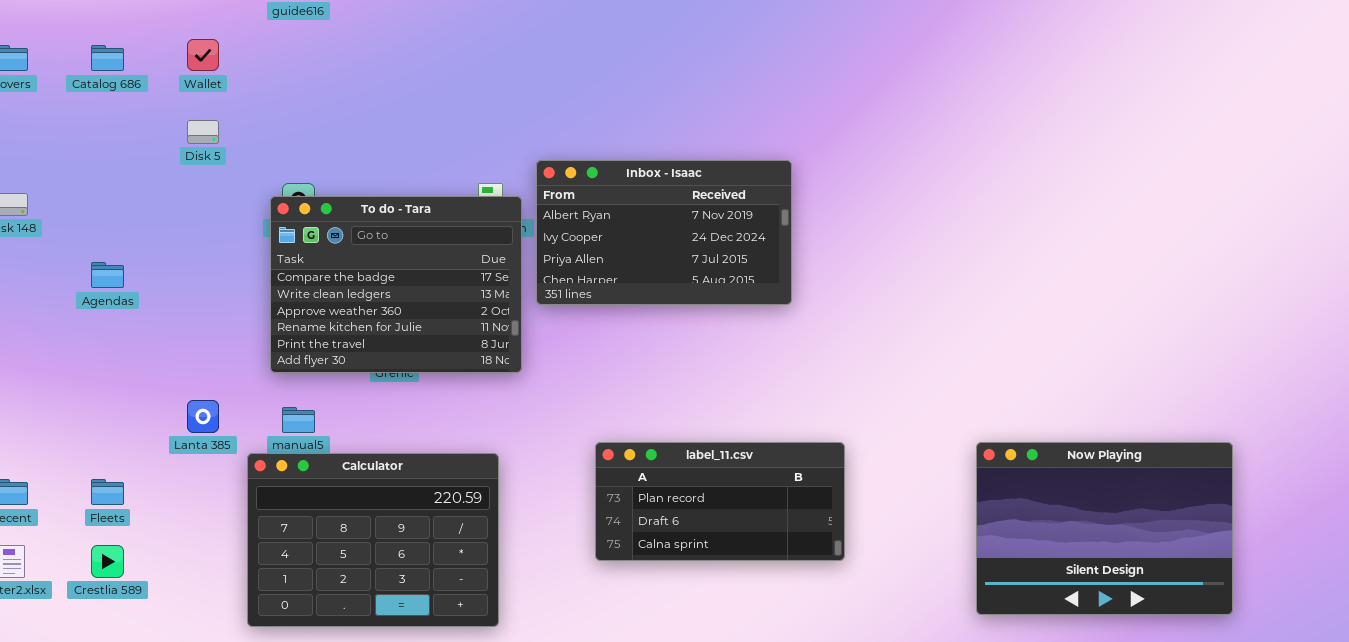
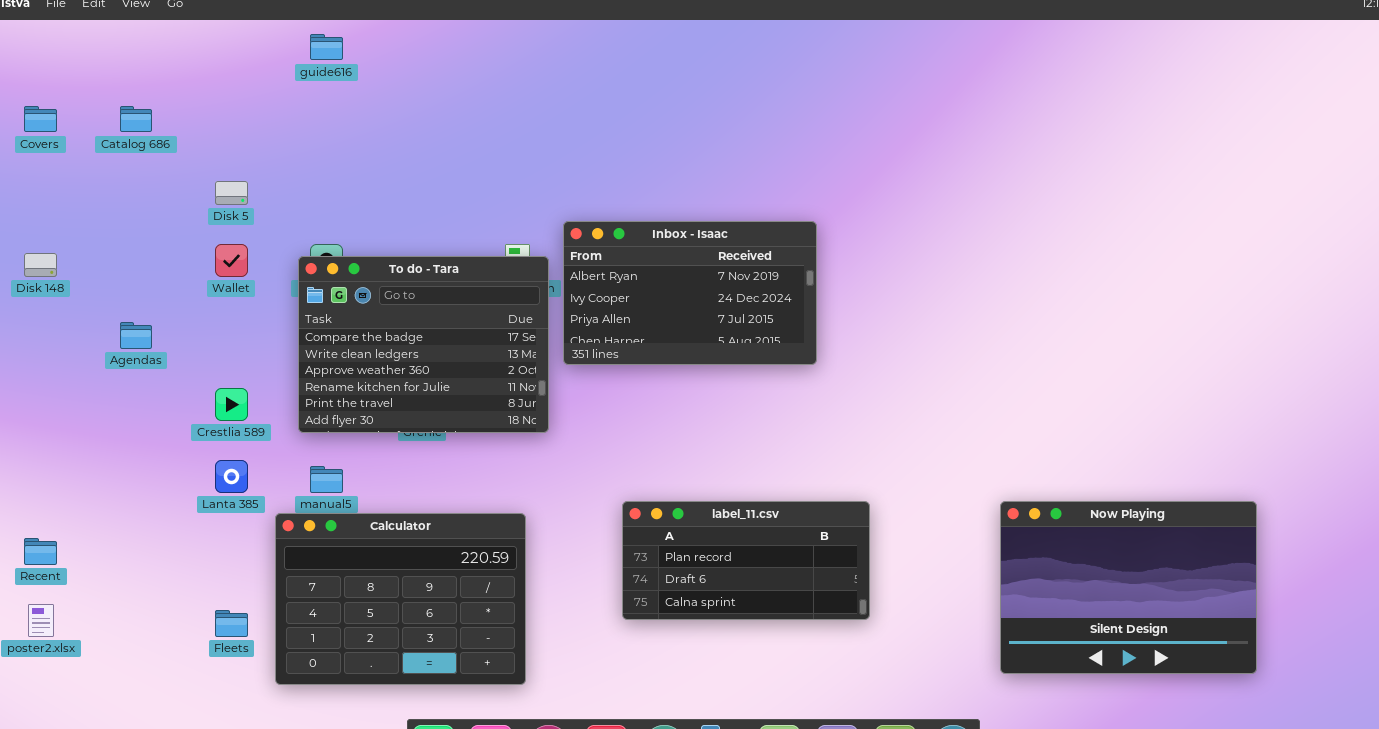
Wallet: [187,39,219,71] -> [215,244,248,277], moved
Fleets: [91,479,124,505] -> [215,610,248,637], moved
Crestlia 589: [91,545,124,578] -> [215,388,248,421], moved

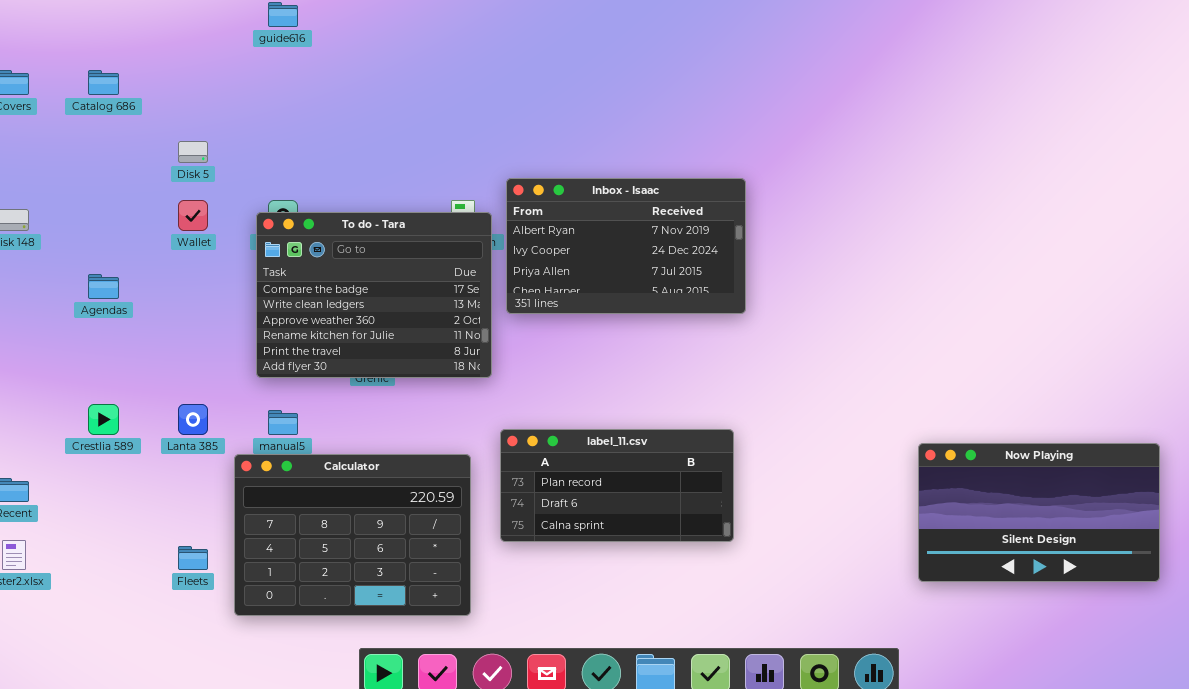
Crestlia 589: [215,388,248,421] -> [88,404,119,435], moved
label_11.csv: [622,501,870,620] -> [500,429,734,542], moved
Now Playing: [1000,501,1257,674] -> [918,443,1160,582], resized

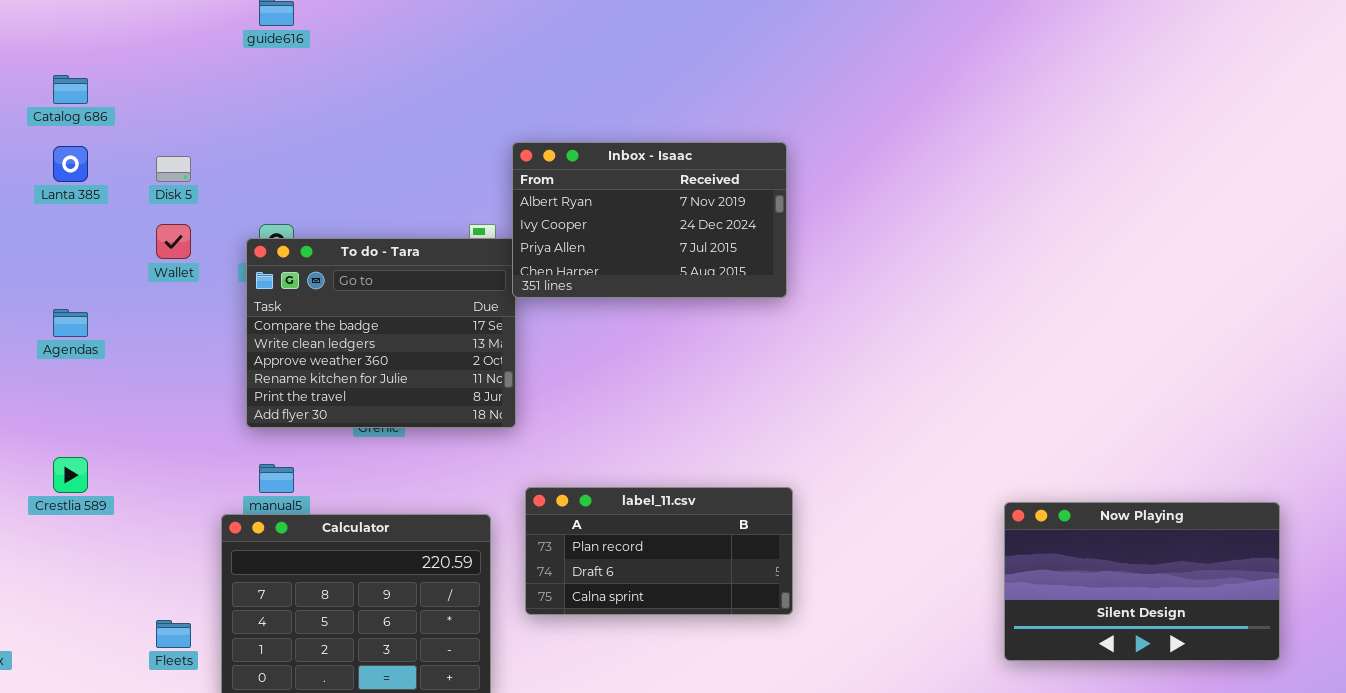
Inbox - Isaac: [506,178,746,314] -> [512,142,787,298], moved
Lanta 385: [178,404,208,435] -> [53,146,88,182], moved

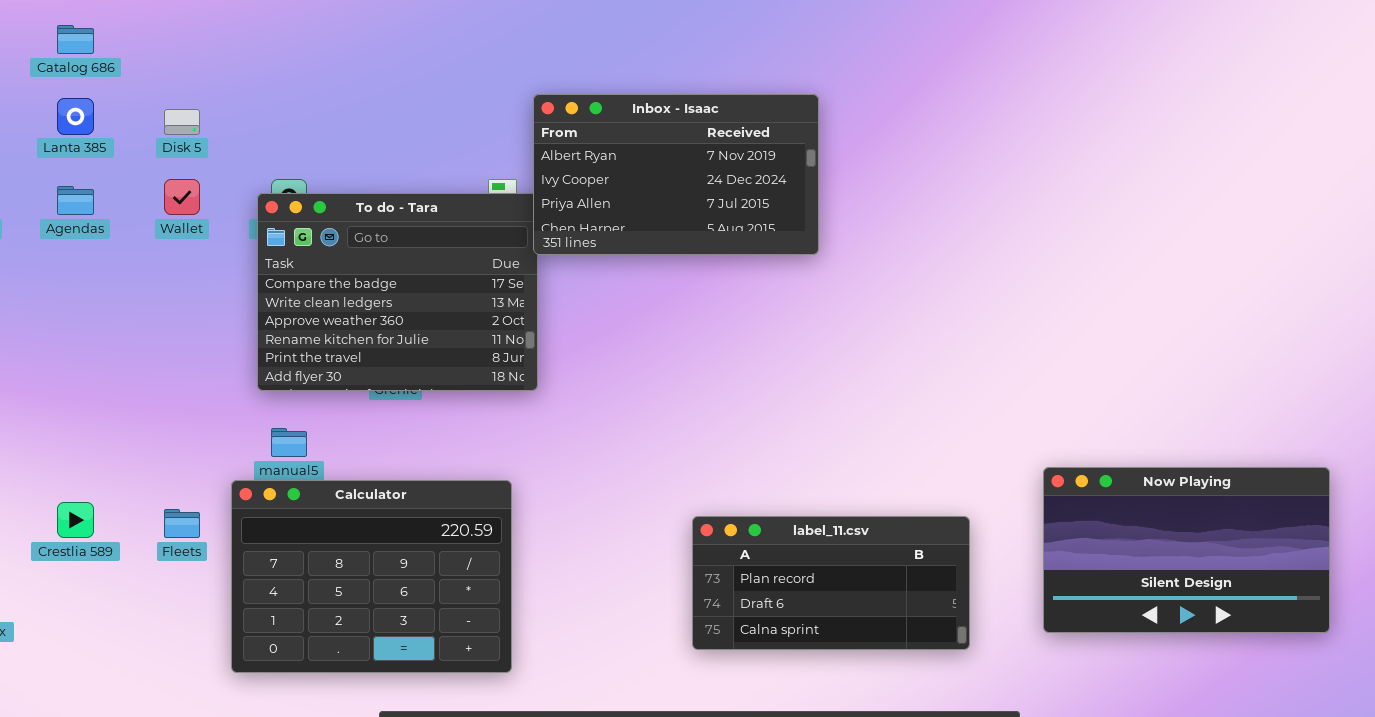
Agendas: [53,309,88,337] -> [57,186,94,215], moved
Crestlia 589: [53,457,88,493] -> [57,502,94,538], moved
label_11.csv: [525,487,793,615] -> [692,516,970,650], moved
Fleets: [156,620,191,648] -> [164,509,200,538], moved

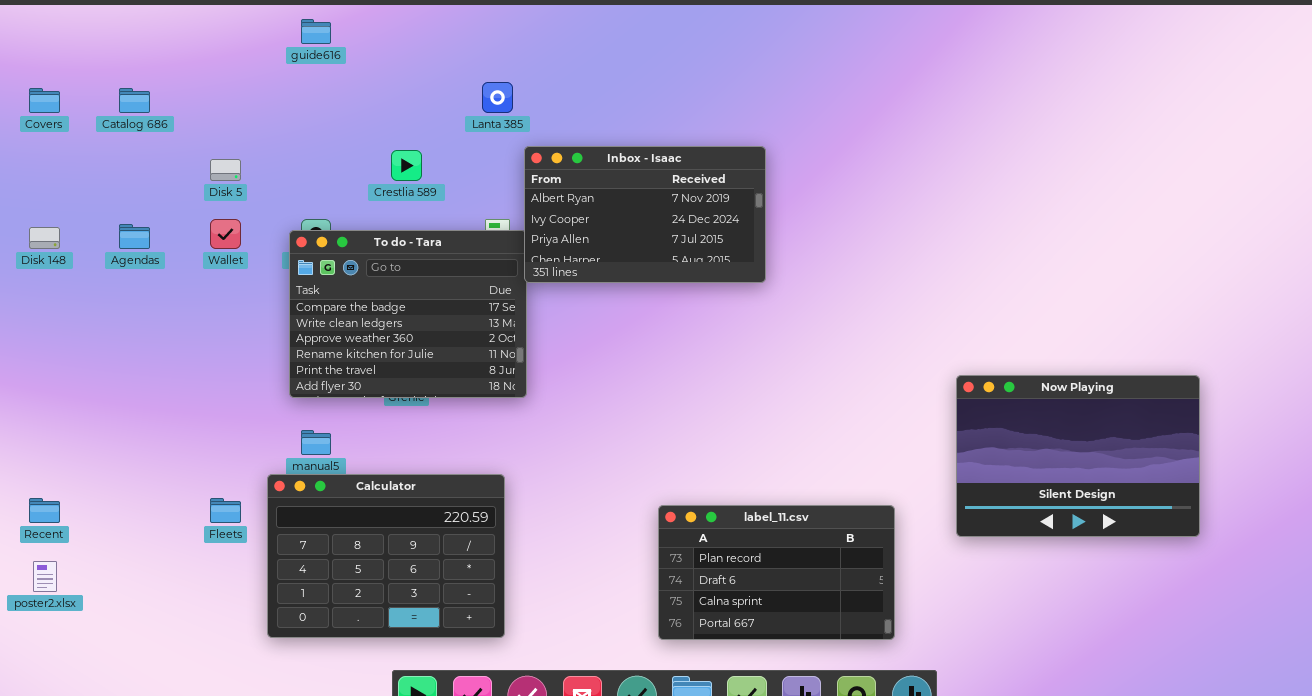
Lanta 385: [57,98,94,135] -> [482,82,513,113], moved
Now Playing: [1043,467,1330,633] -> [956,375,1200,537], moved, resized
Crestlia 589: [57,502,94,538] -> [391,150,422,181], moved
label_11.csv: [692,516,970,650] -> [658,505,895,640], resized

